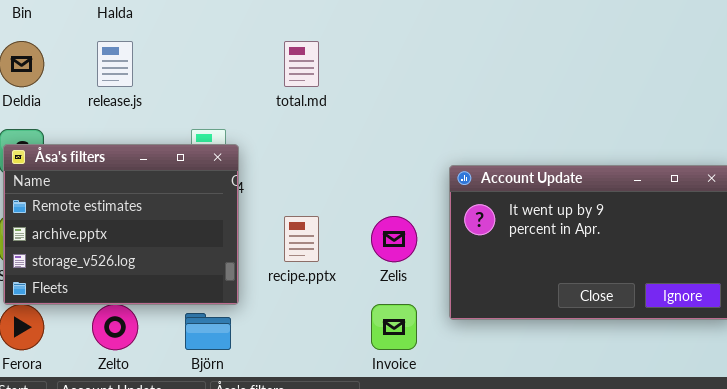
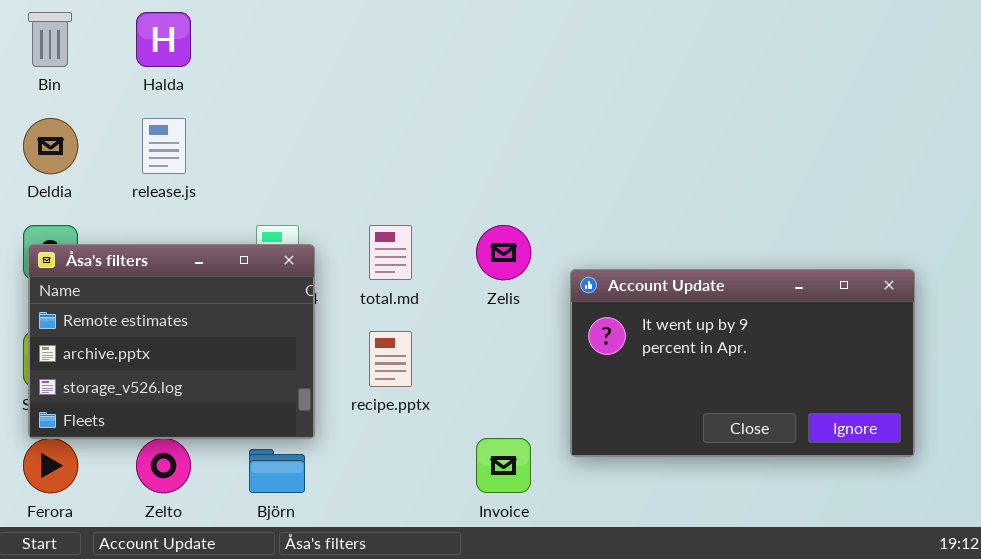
total.md: [284,41,319,87] -> [369,225,412,280], moved
Zelis: [371,216,417,262] -> [476,225,531,280], moved

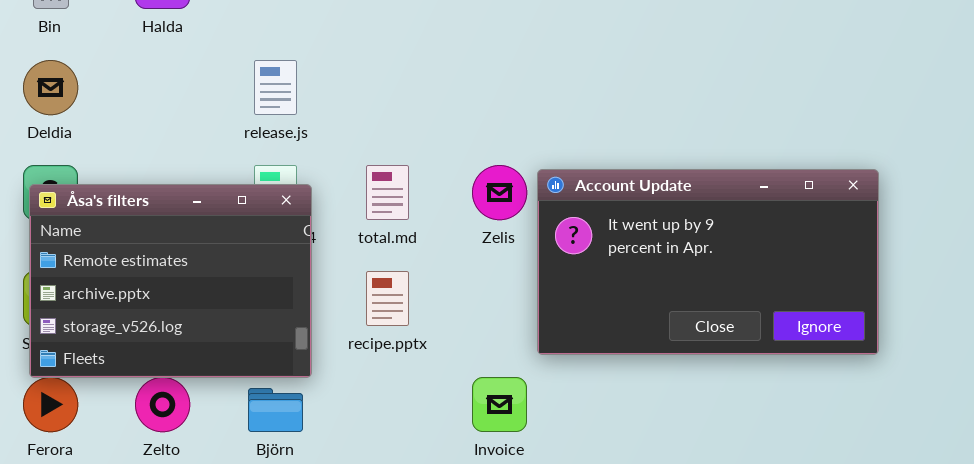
release.js: [142,118,186,174] -> [254,60,297,115], moved
Account Update: [570,269,915,457] -> [537,169,879,355], moved

